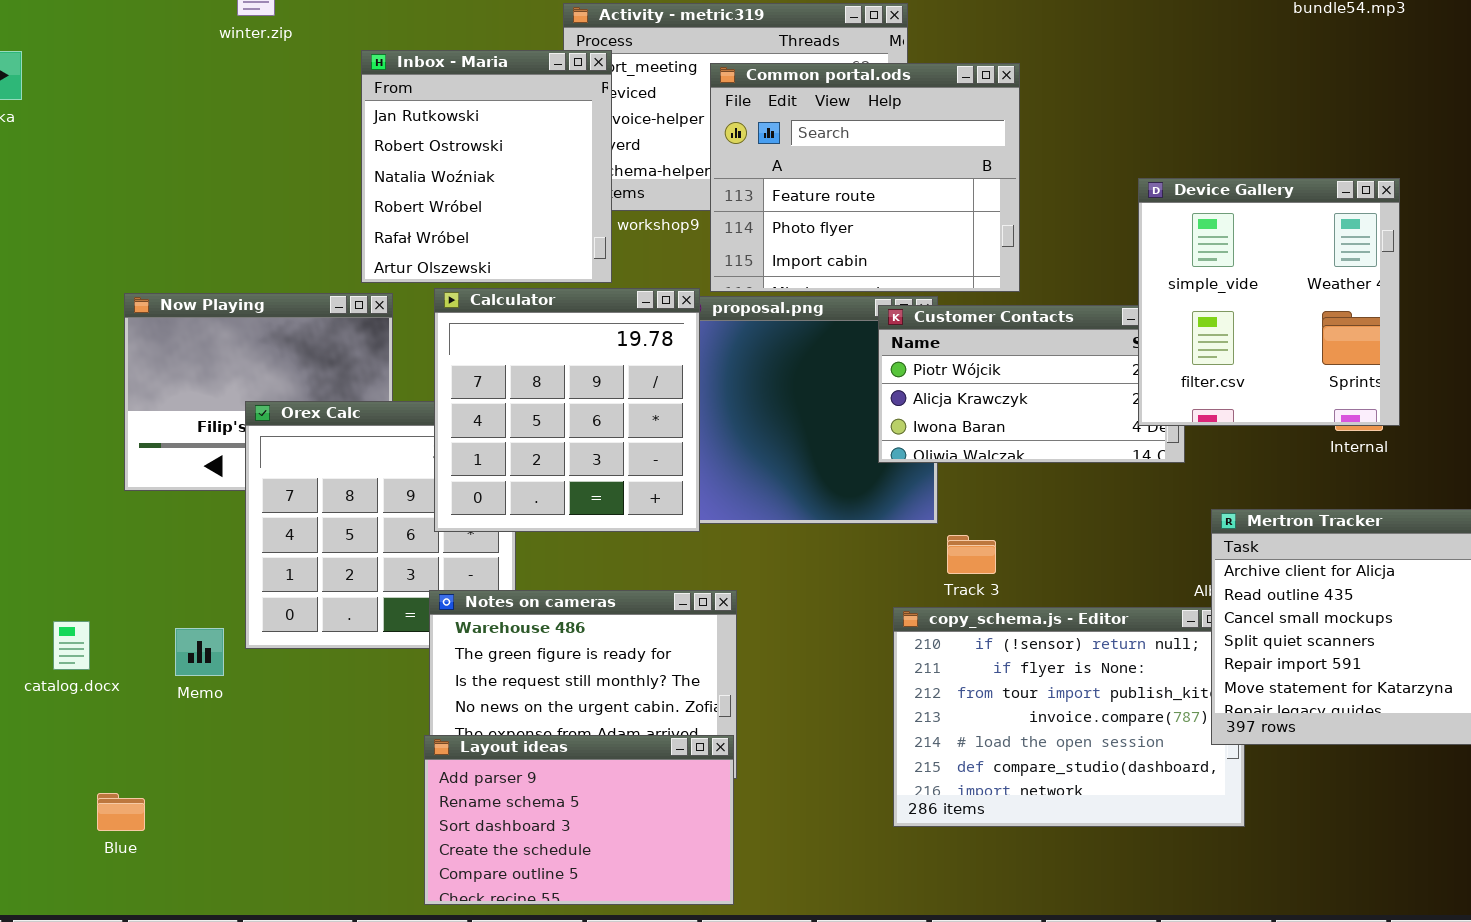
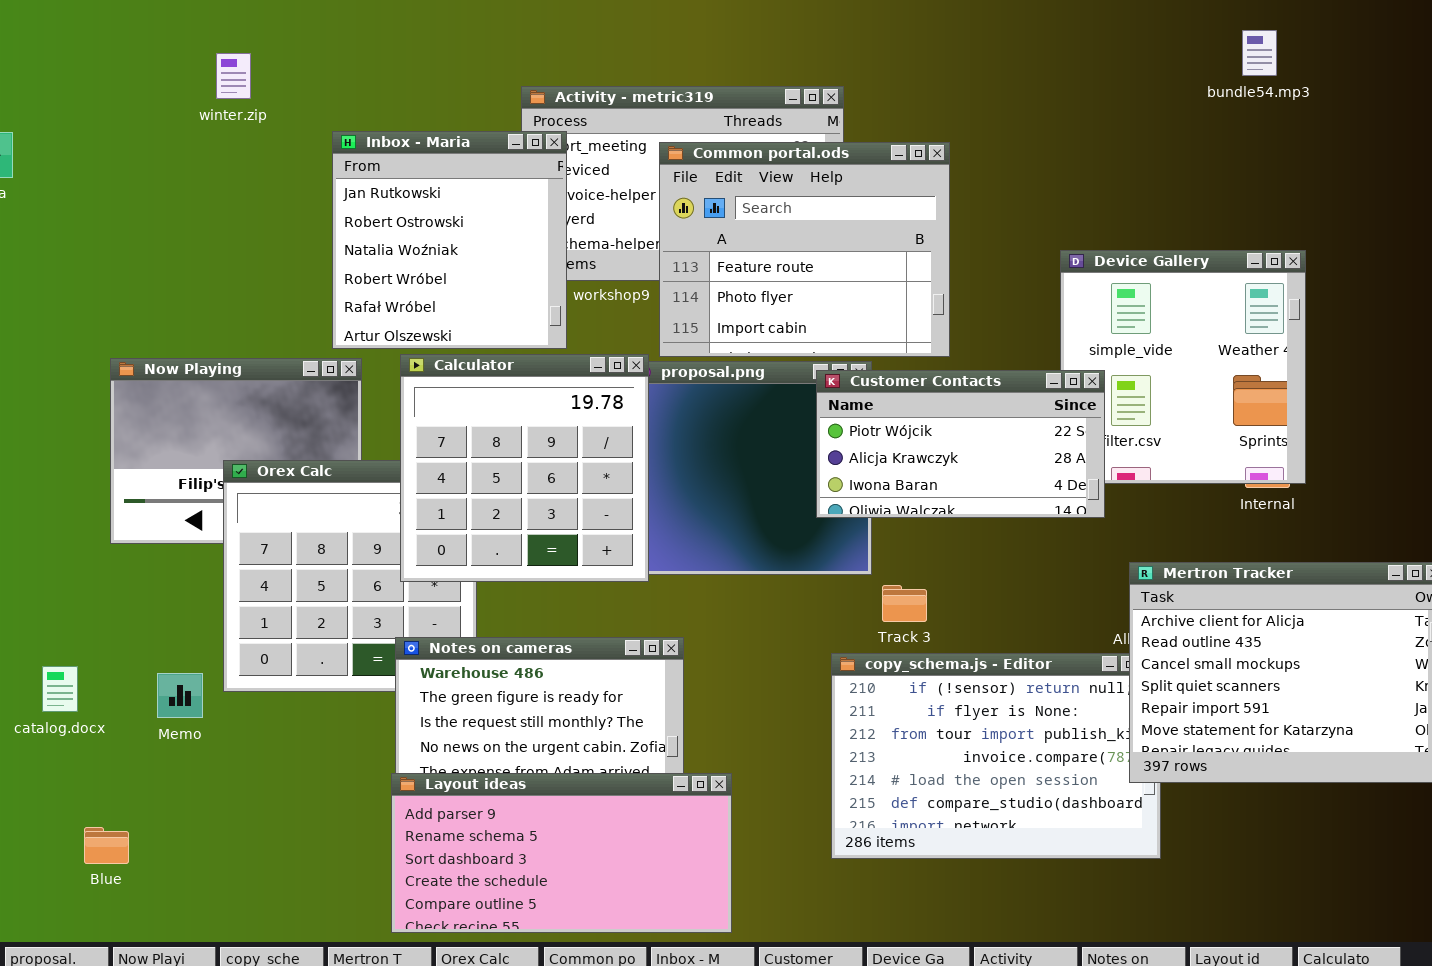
Customer Contacts: [878,305,1185,463] -> [816,370,1105,518], raised
Layout ideas: [424,735,734,905] -> [391,773,732,933], resized

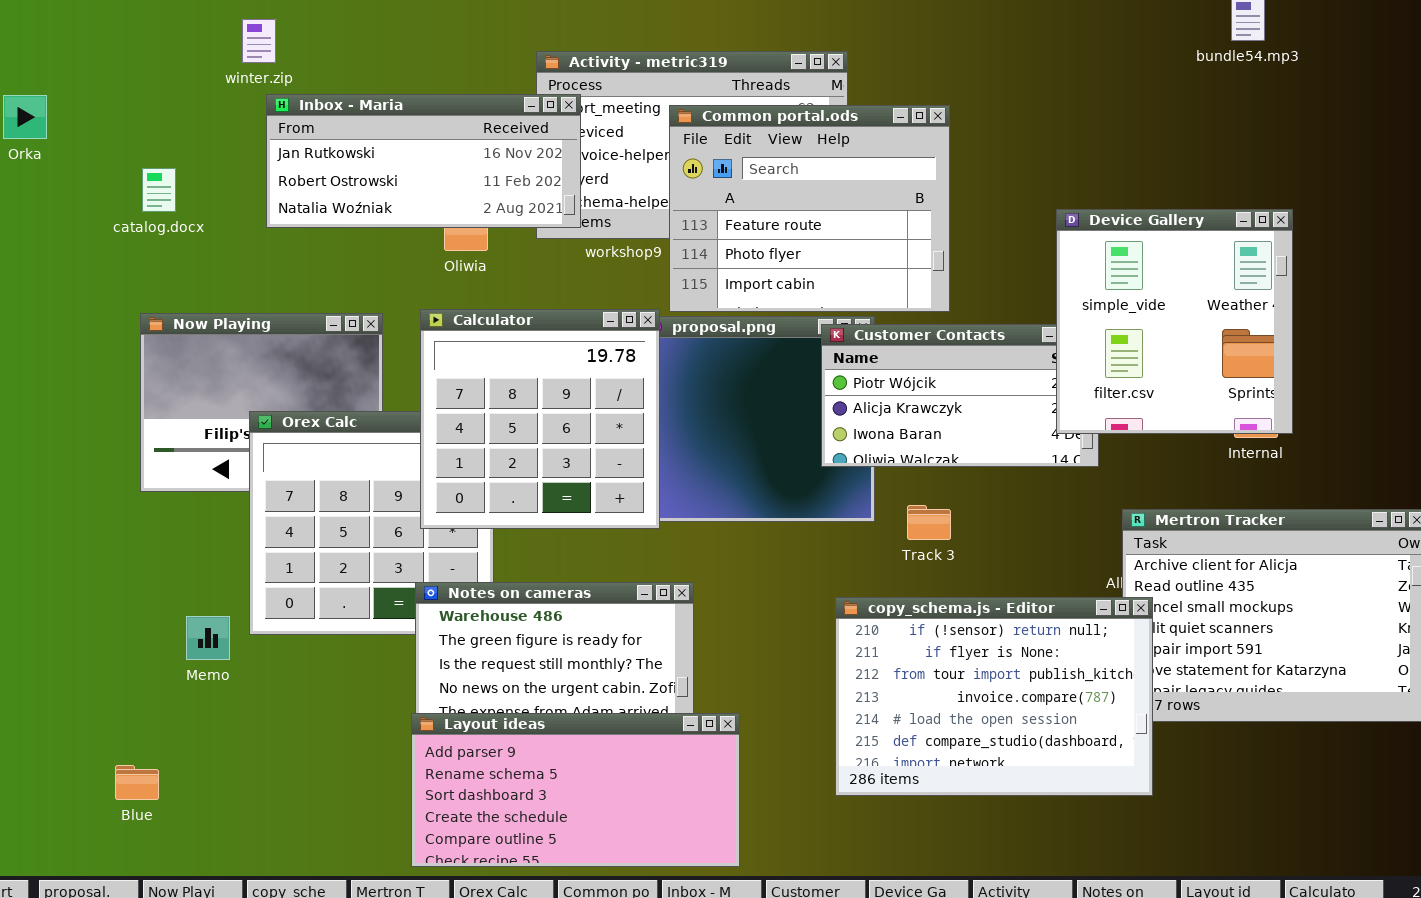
Inbox - Maria: [332,131,567,349] -> [266,94,581,228], resized
Device Gallery: [1060,250,1306,484] -> [1056,209,1293,434], raised
Track 3: [882,585,927,622] -> [907,505,951,540], moved
copy_schema.js - Editor: [831,653,1161,859] -> [835,597,1153,796], raised
catalog.docx: [42,666,78,712] -> [142,168,176,212], moved

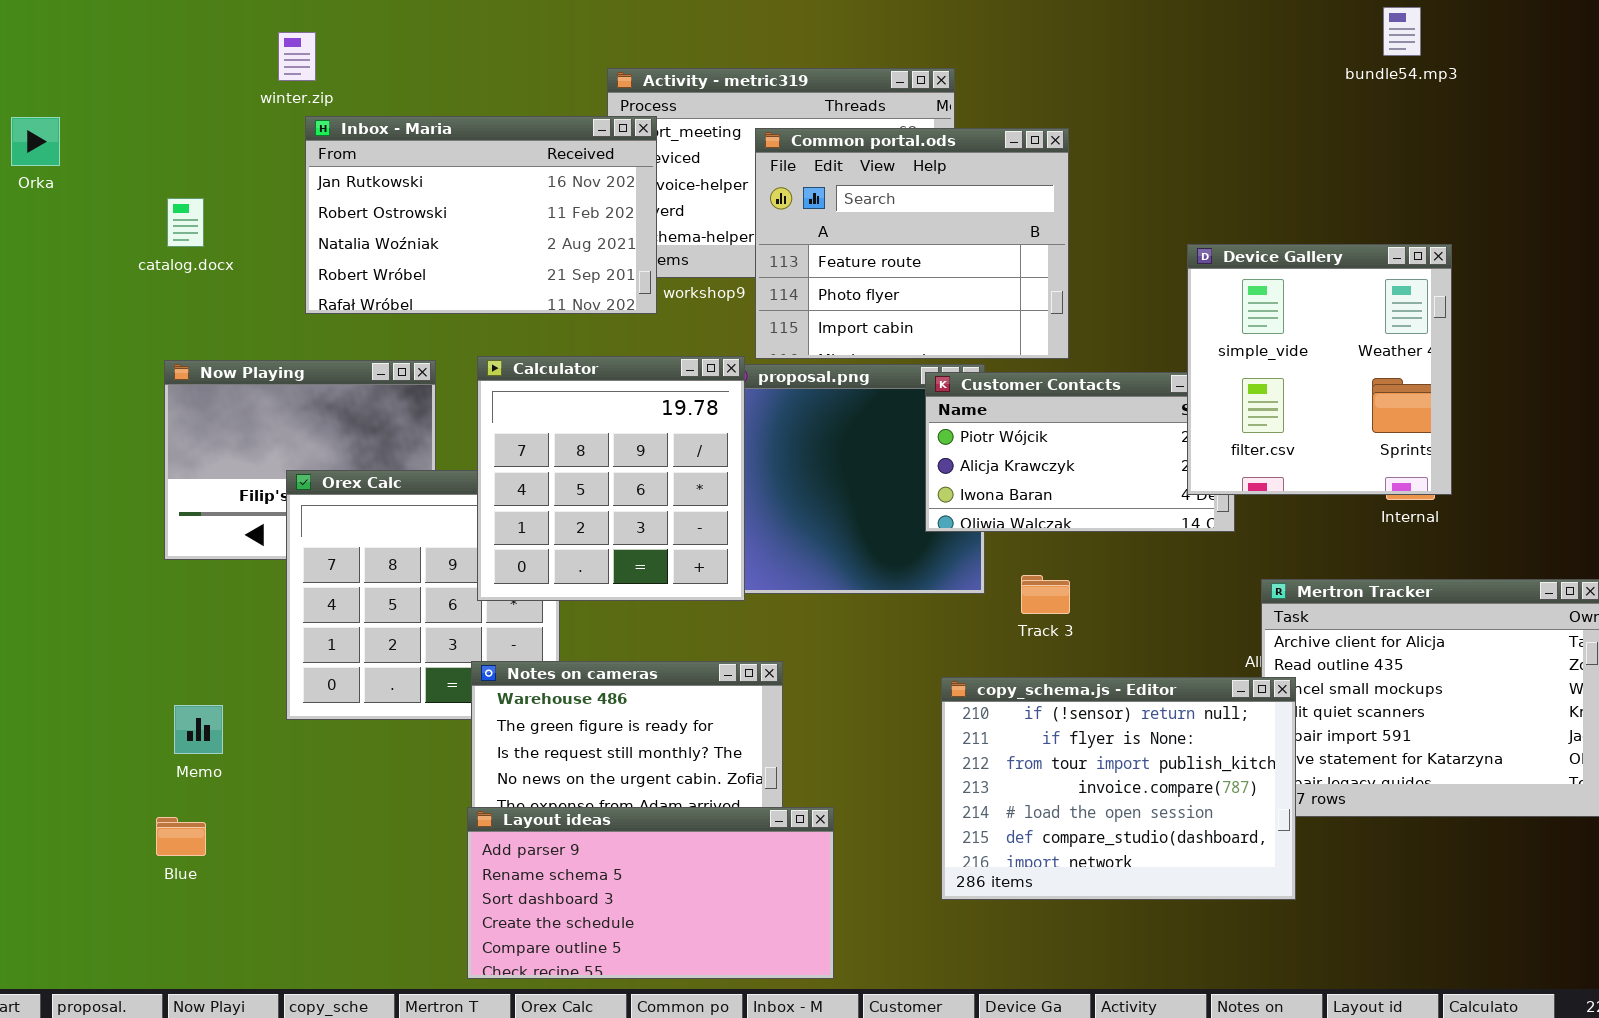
Inbox - Maria: [266,94,581,228] -> [305,116,657,314], resized
Memo: [186,616,230,660] -> [174,705,223,754], moved
Blue: [115,765,159,800] -> [156,817,206,856], moved

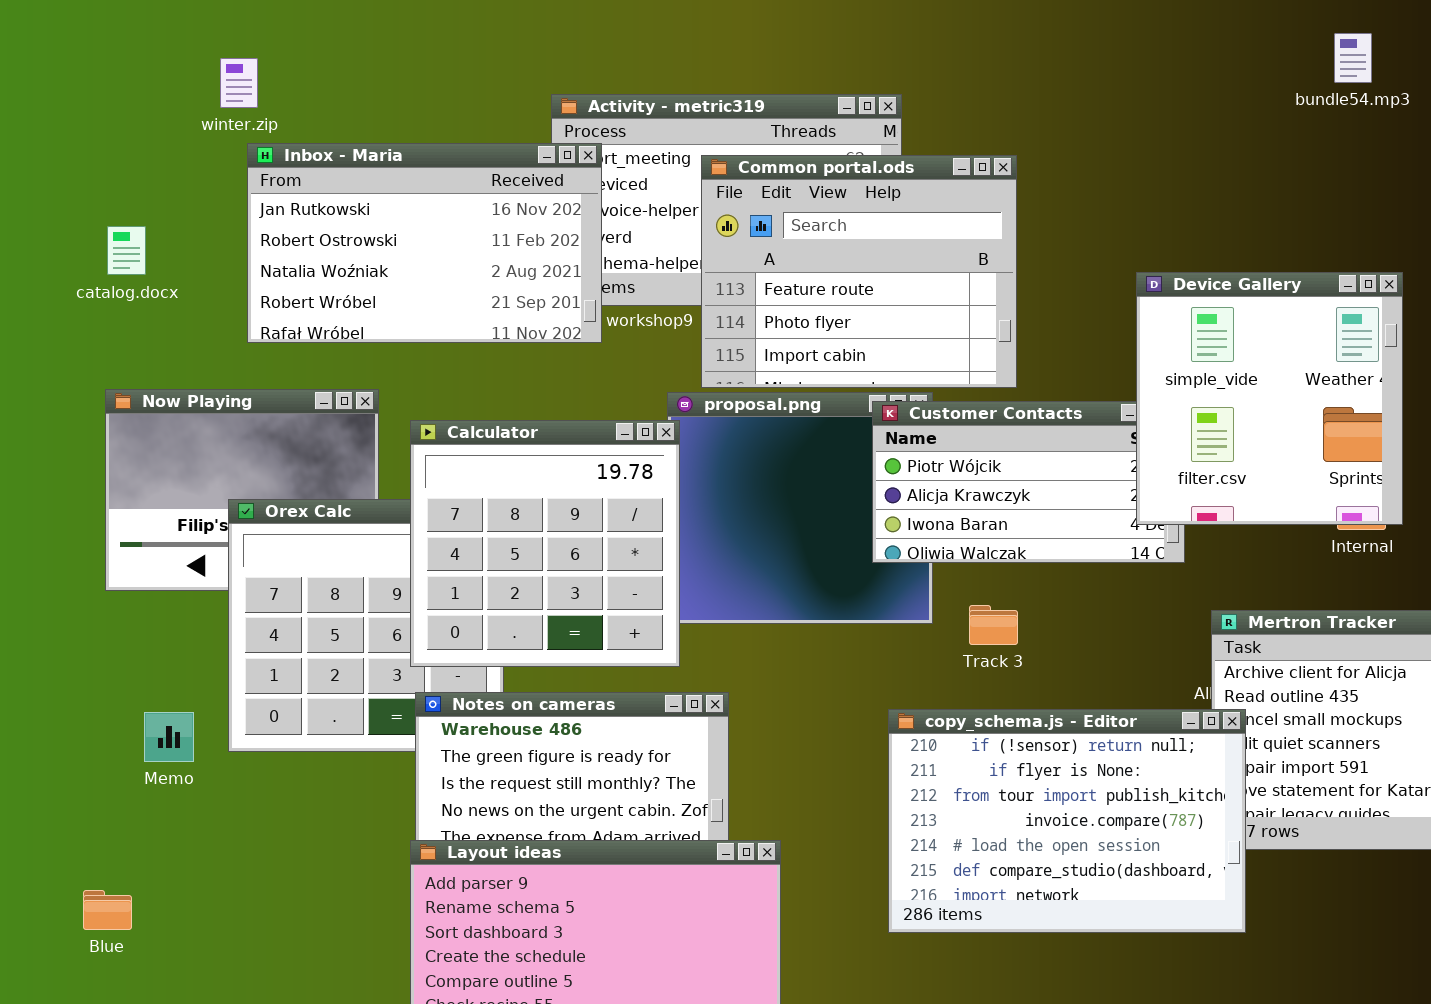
Calculator: [477,356,745,601] -> [410,420,680,667], moved
Memo: [174,705,223,754] -> [144,712,194,762], moved
Blue: [156,817,206,856] -> [83,890,132,930], moved

